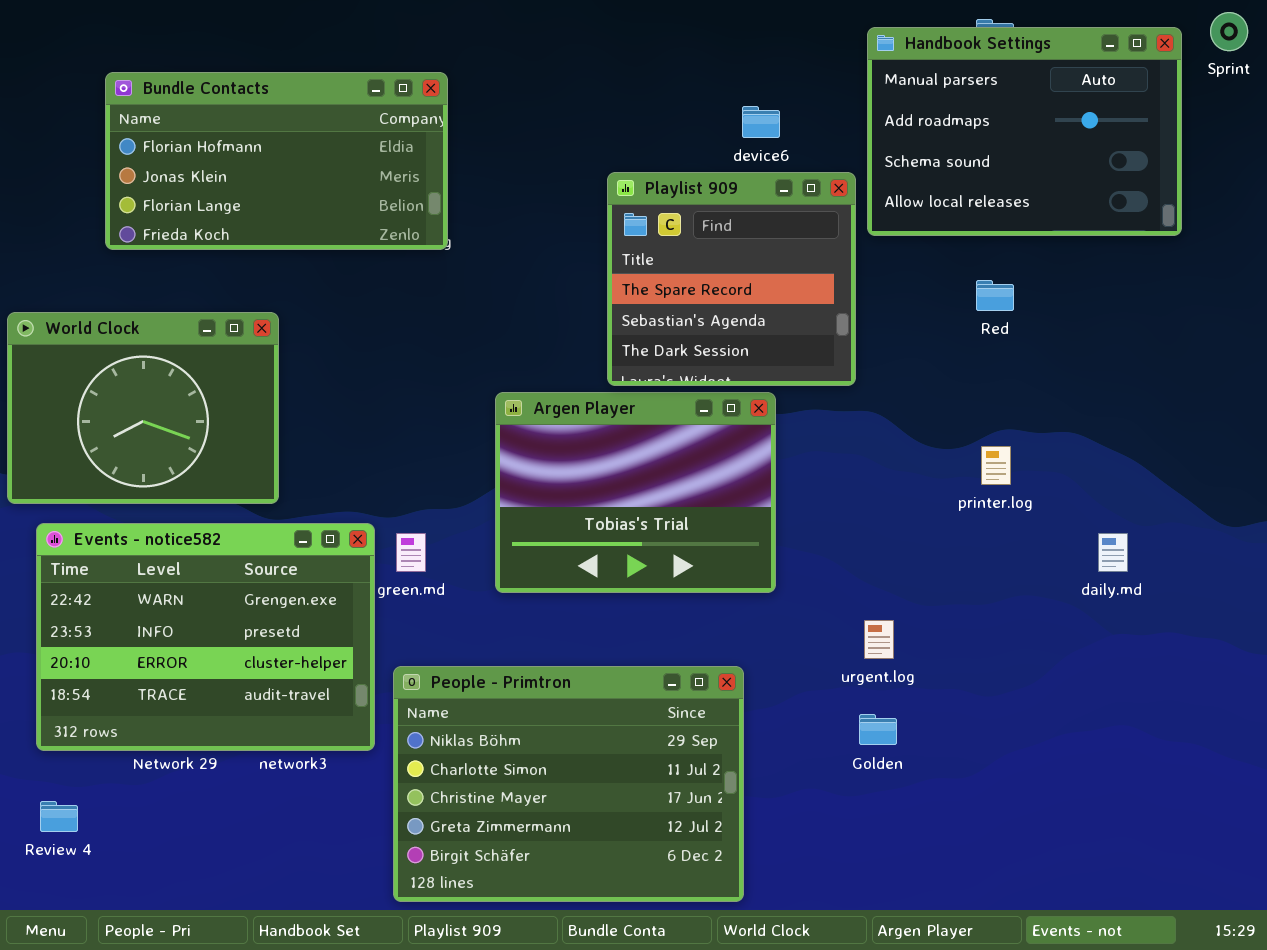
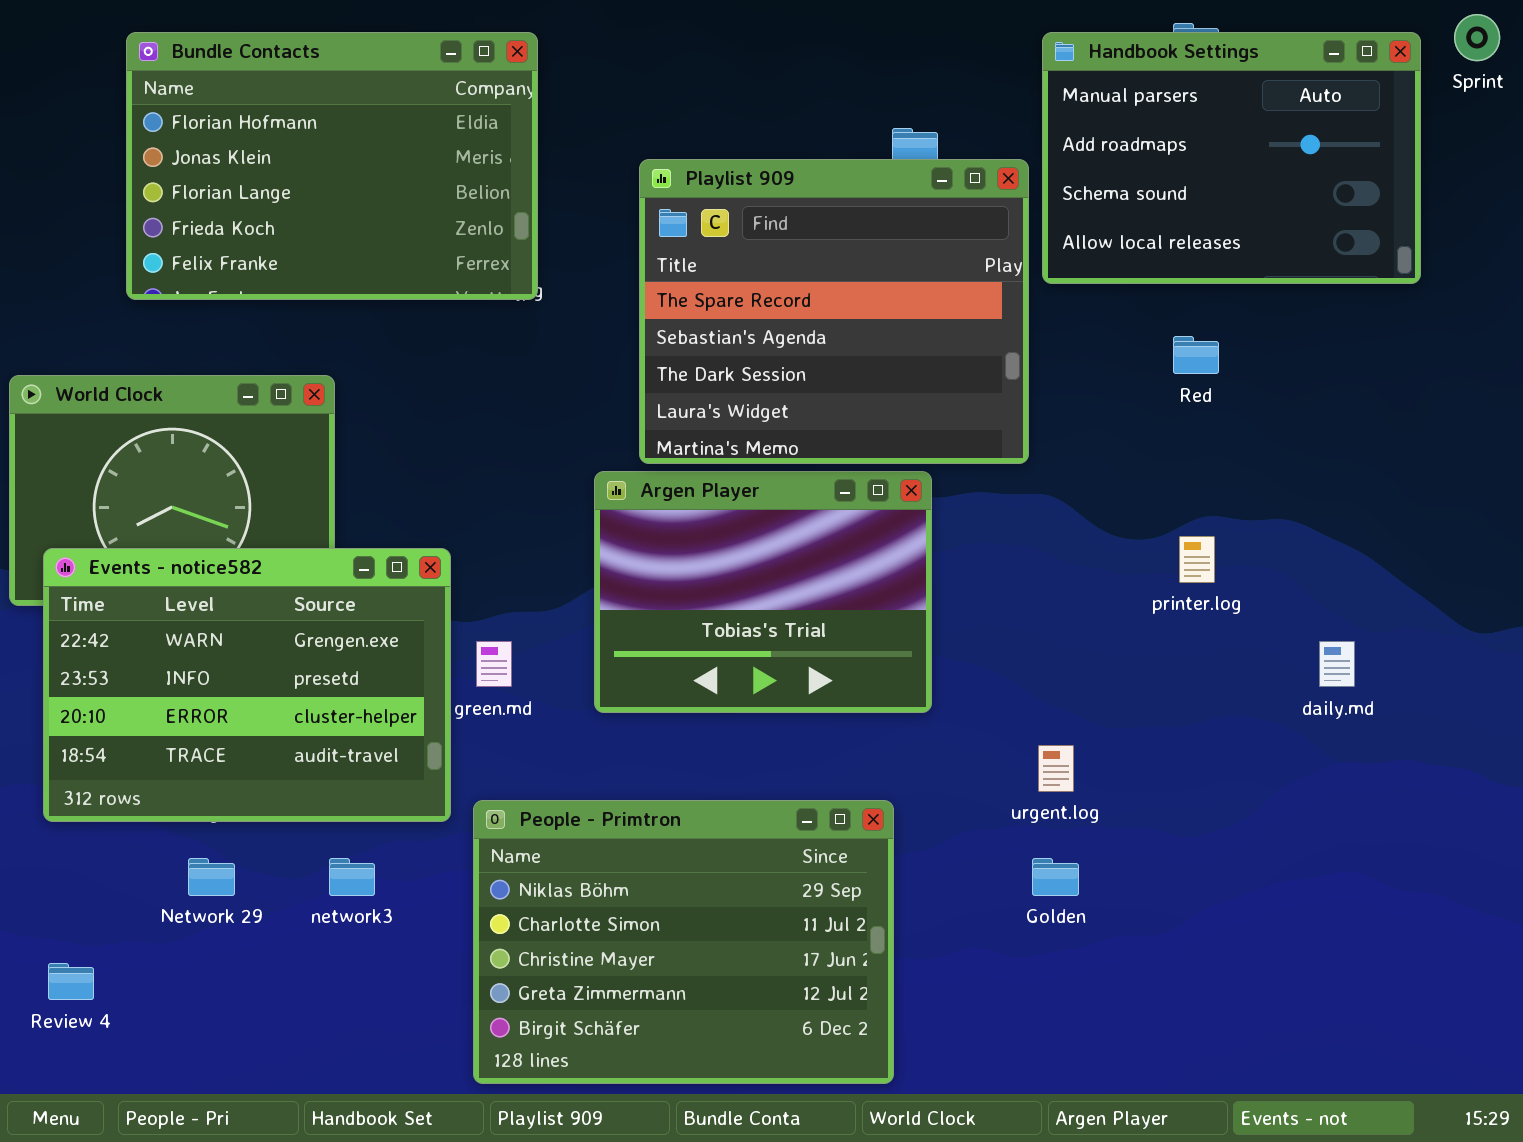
Bundle Contacts: [105,72,448,250] -> [126,32,538,300], resized
Playlist 909: [607,172,856,386] -> [639,159,1029,464], resized
Events - notice582: [36,523,375,751] -> [43,548,451,822], moved

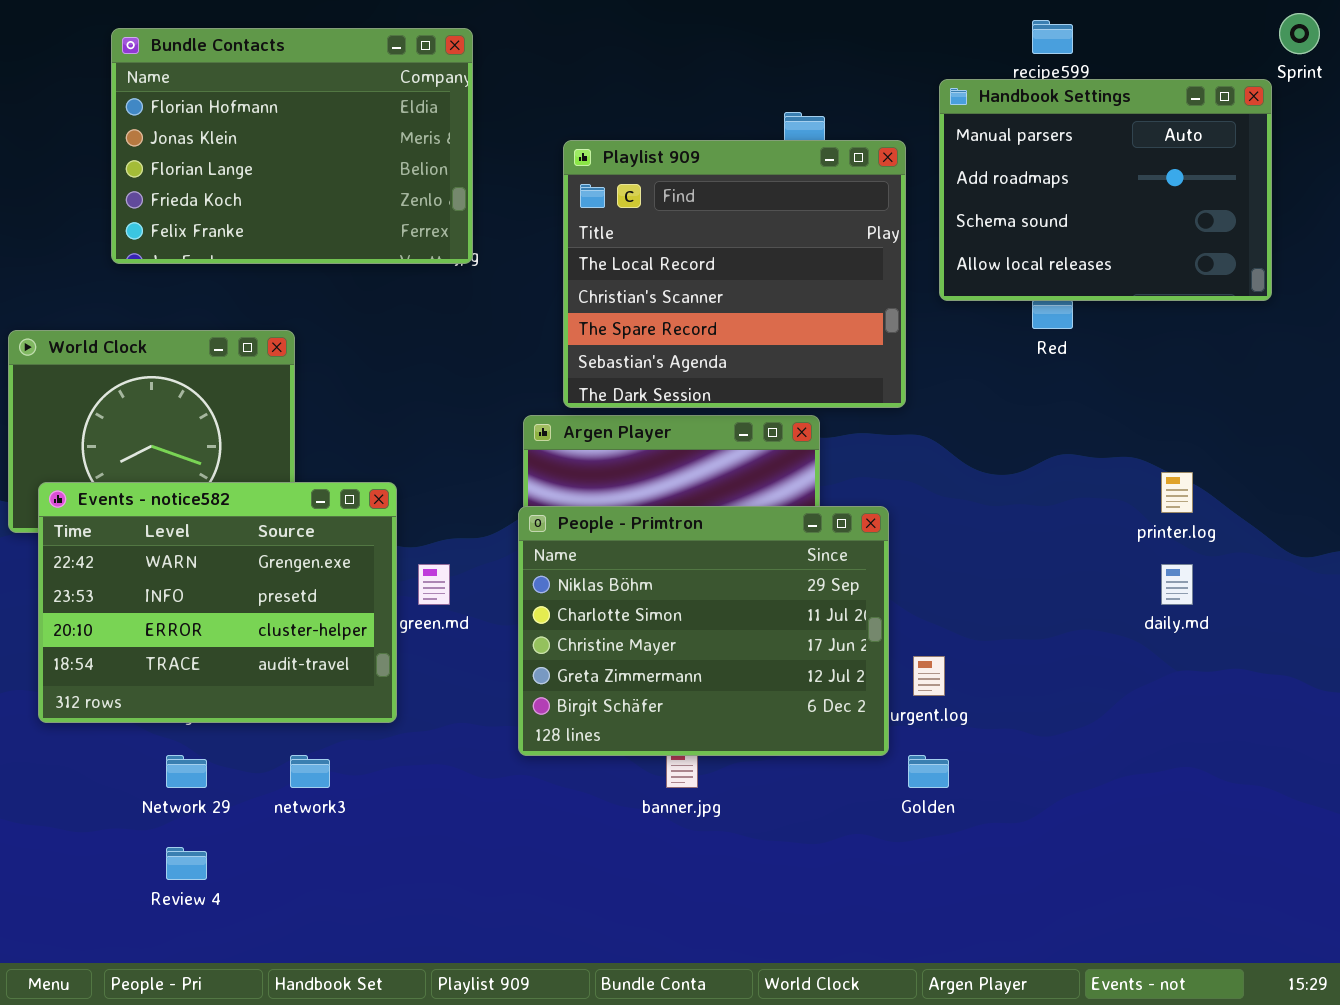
Handbook Settings: [1042,32,1421,284] -> [939,79,1272,301], moved
Playlist 909: [639,159,1029,464] -> [563,140,906,408], scrolled up 2 rows
printer.log: [1179,536,1215,583] -> [1161,472,1193,513], moved
People - Primtron: [473,800,894,1084] -> [518,506,889,756], moved
Review 4: [48,963,94,1000] -> [166,847,207,880], moved

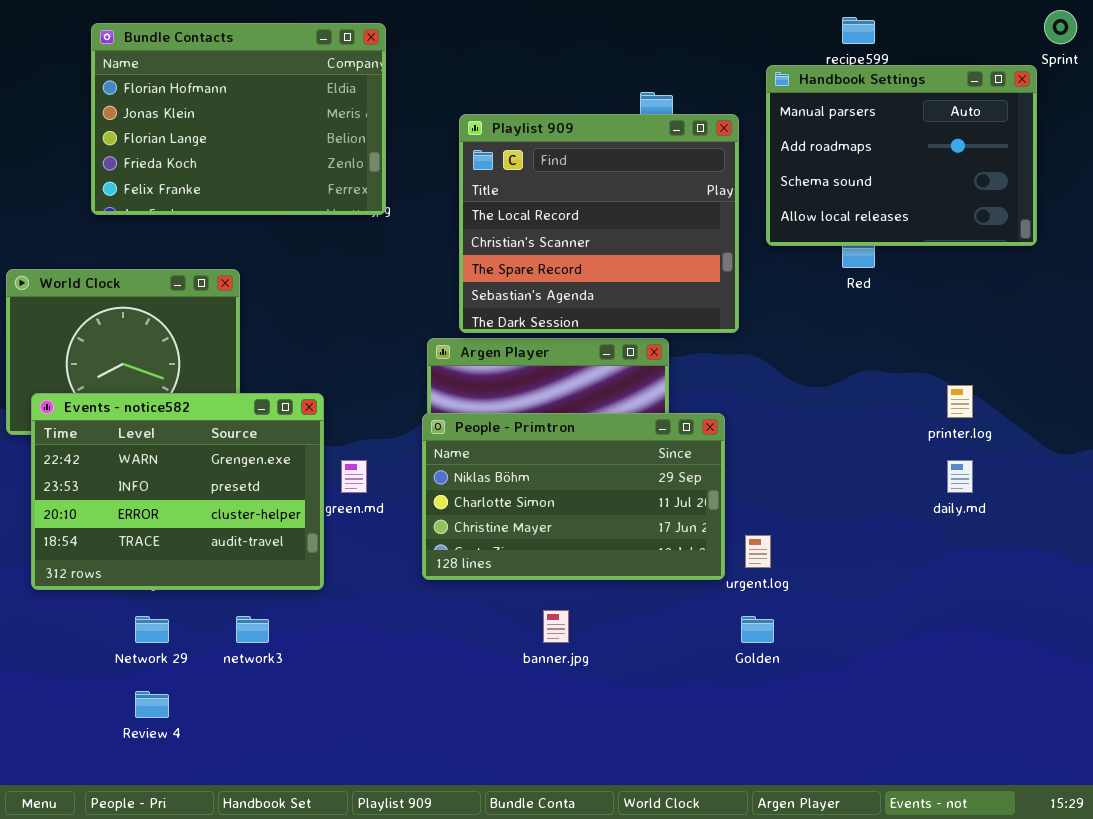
People - Primtron: [518,506,889,756] -> [422,413,725,580], resized

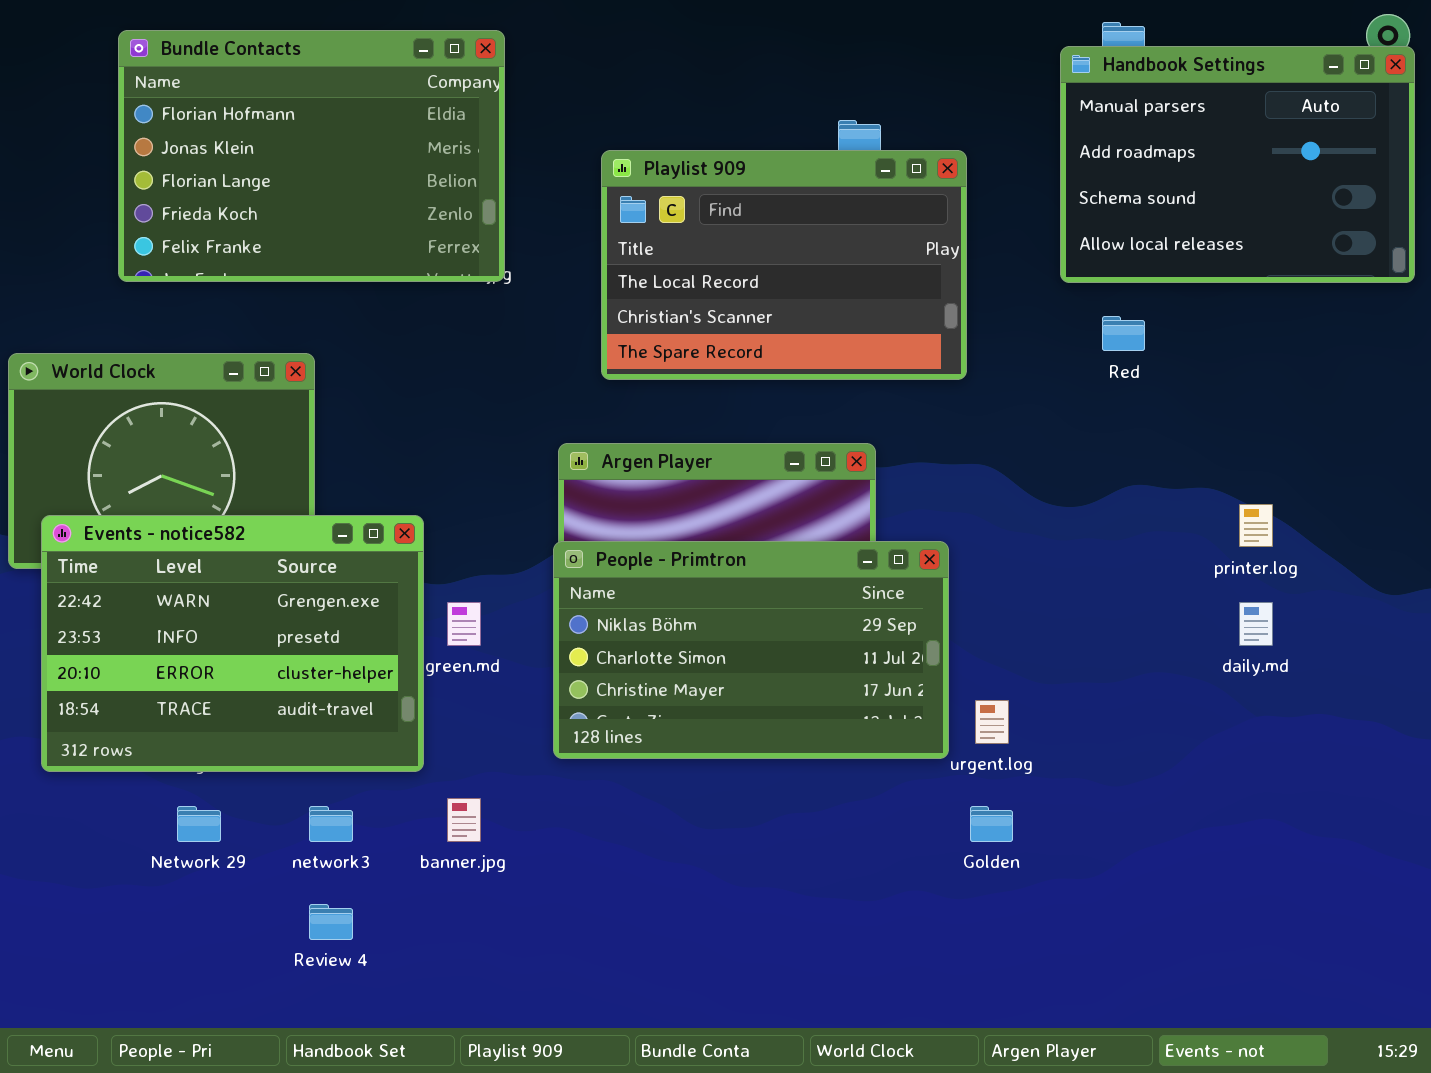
Handbook Settings: [766,65,1037,246] -> [1060,46,1415,283], moved
Playlist 909: [459,114,739,333] -> [601,150,967,380], resized
banner.jpg: [543,610,569,643] -> [447,798,481,842], moved
Review 4: [135,691,169,718] -> [309,904,353,940], moved

